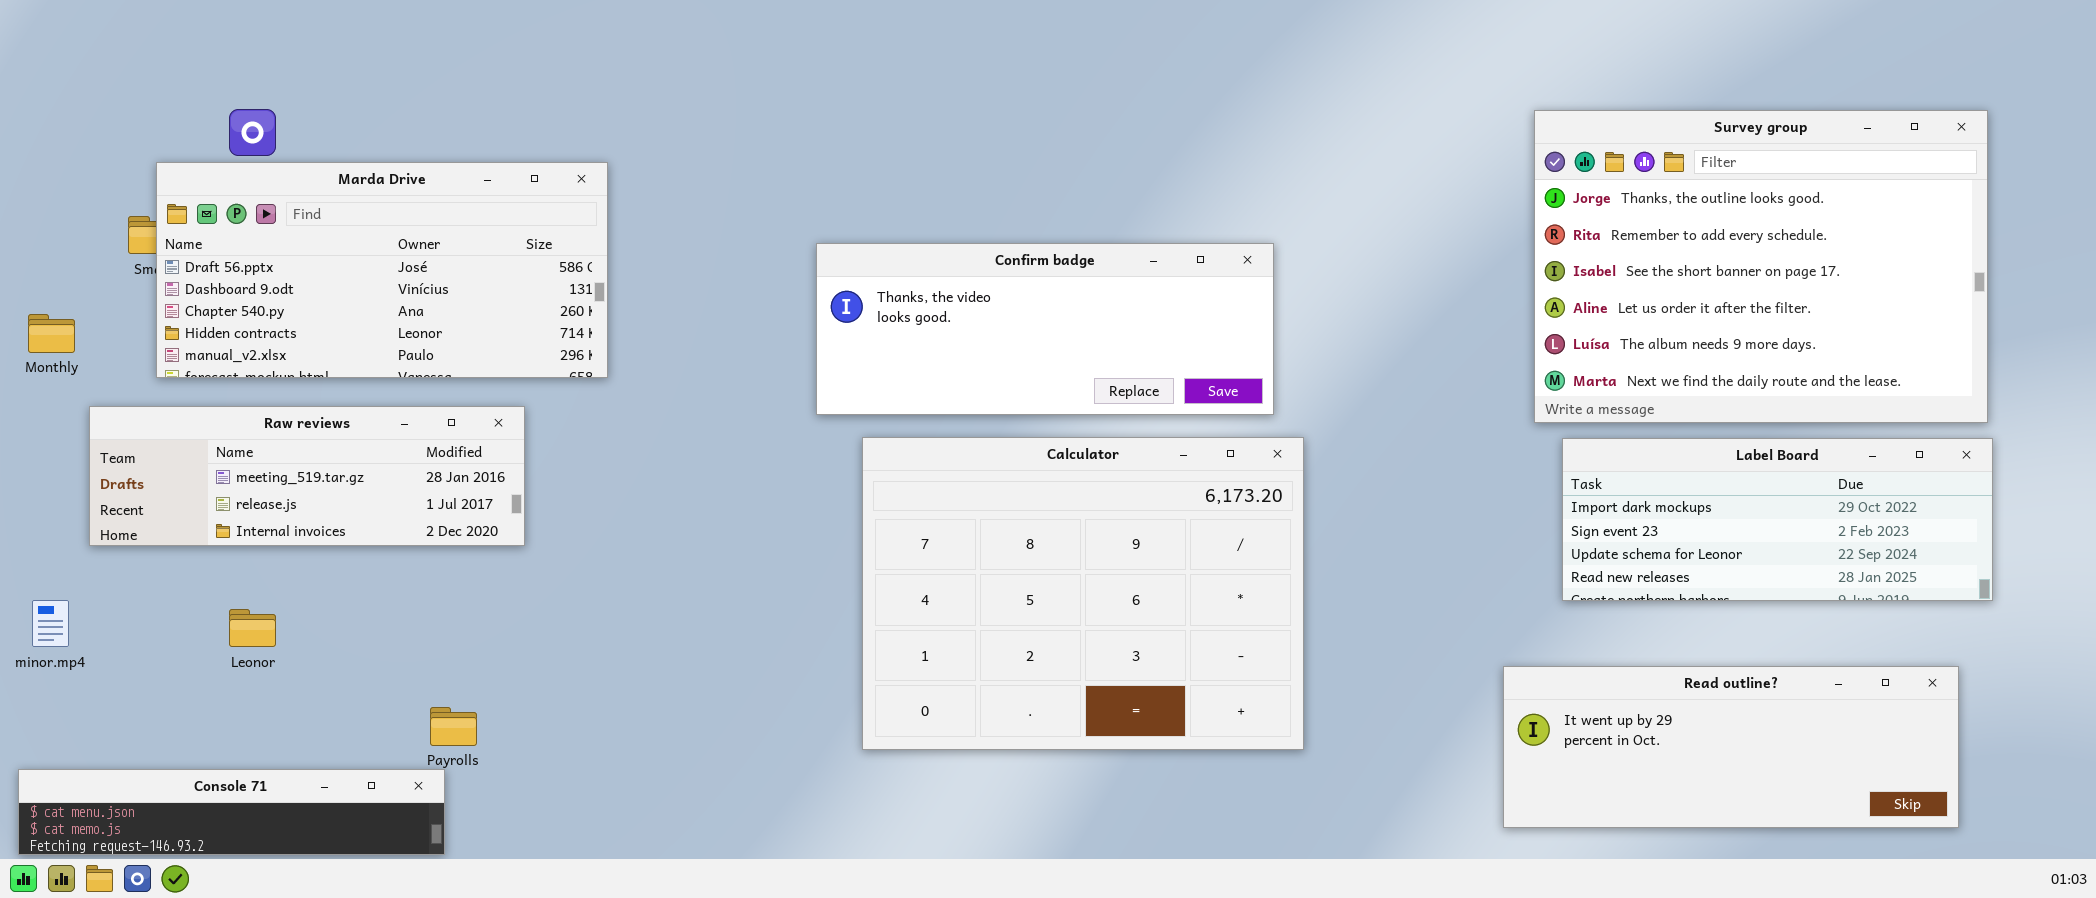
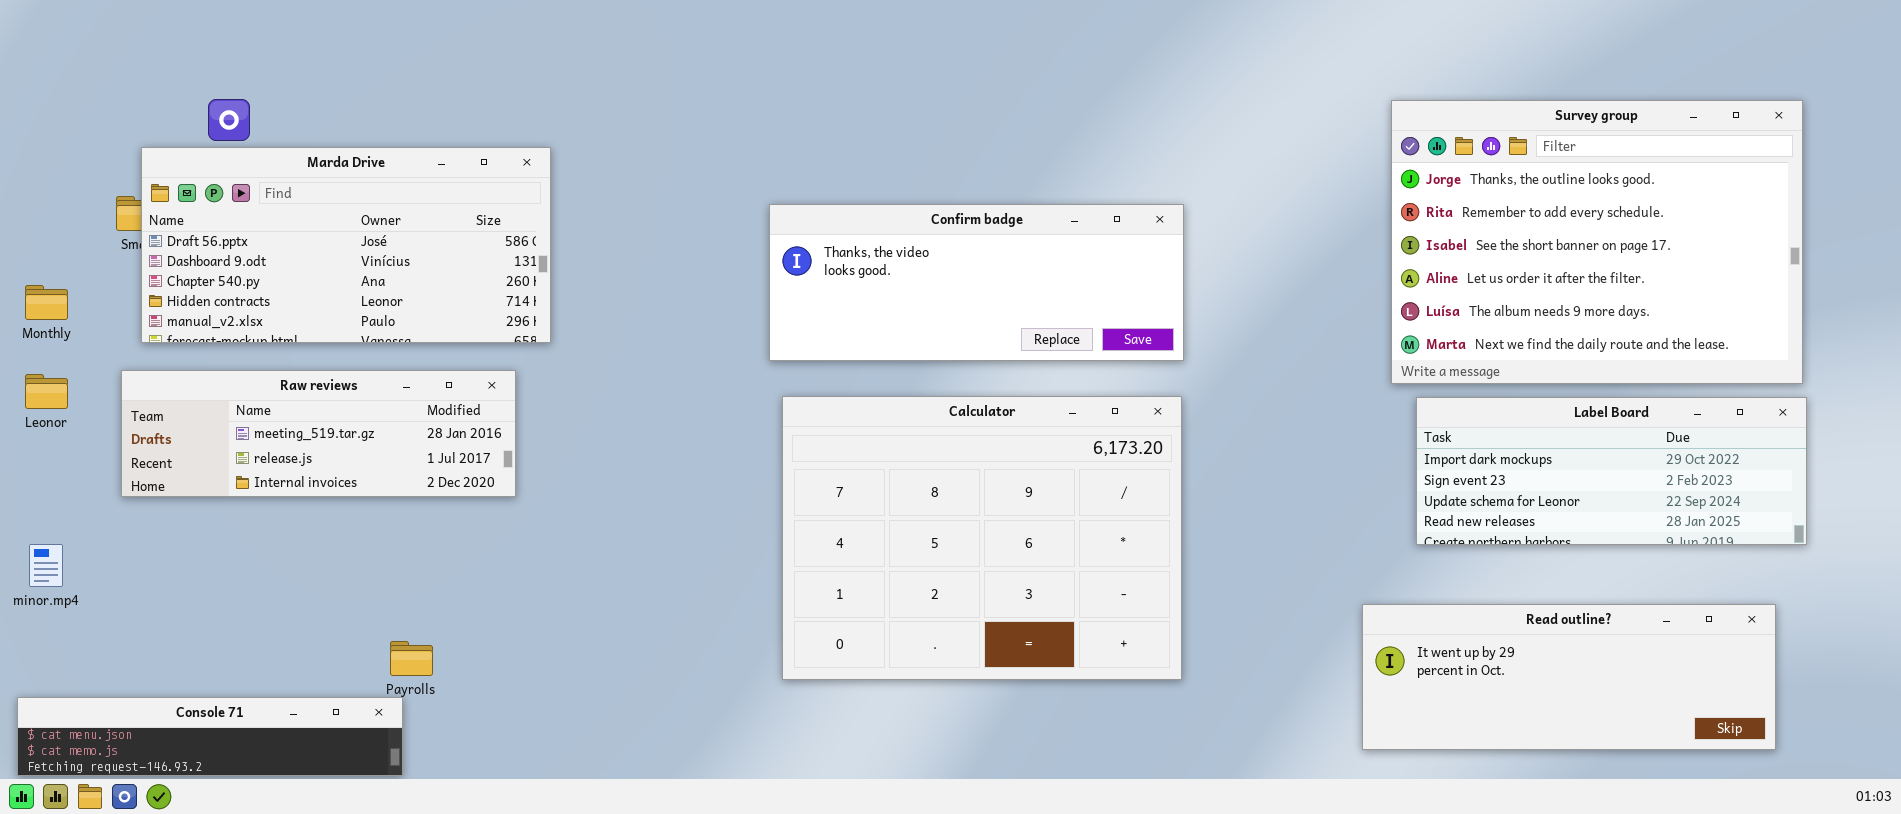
Confirm badge: [816,243,1274,415] -> [769,204,1184,361], moved
Raw reviews: [89,406,525,546] -> [121,370,516,497], moved
Leonor: [229,609,276,647] -> [25,374,68,409], moved

